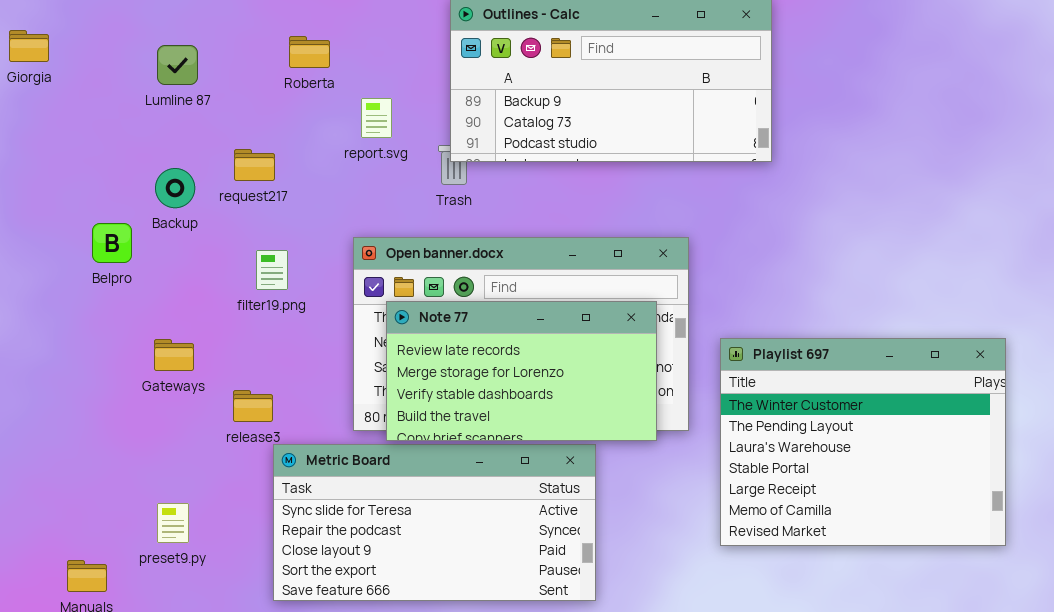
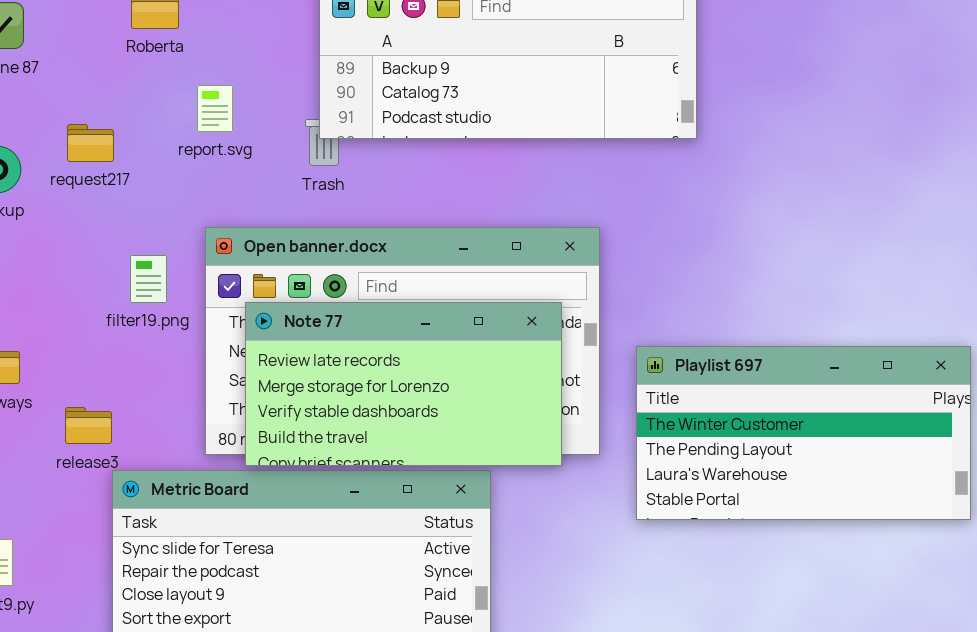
report.svg: [361,98,392,138] -> [197,85,233,132], moved
filter19.png: [256,250,288,290] -> [130,255,167,303], moved
Playlist 697: [720,338,1006,546] -> [636,346,971,520], resized

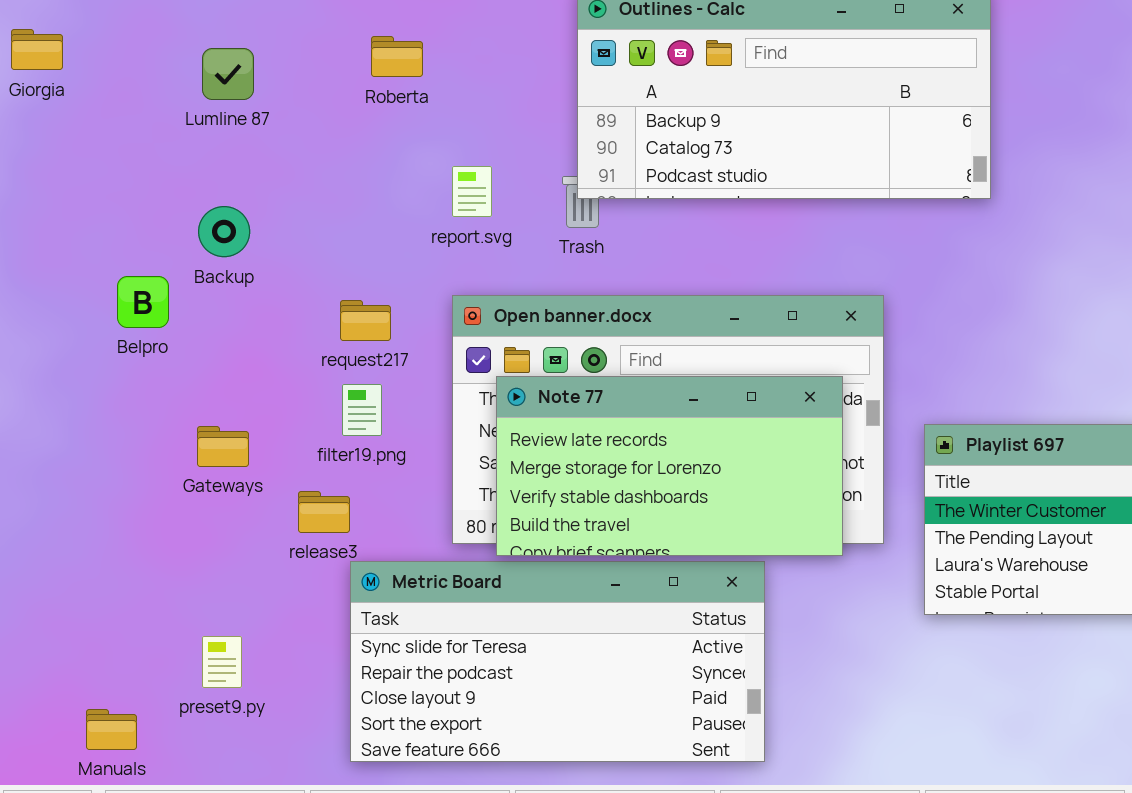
report.svg: [197,85,233,132] -> [452,166,492,217], moved
request217: [67,124,114,162] -> [340,300,391,341], moved
filter19.png: [130,255,167,303] -> [342,384,382,436], moved

